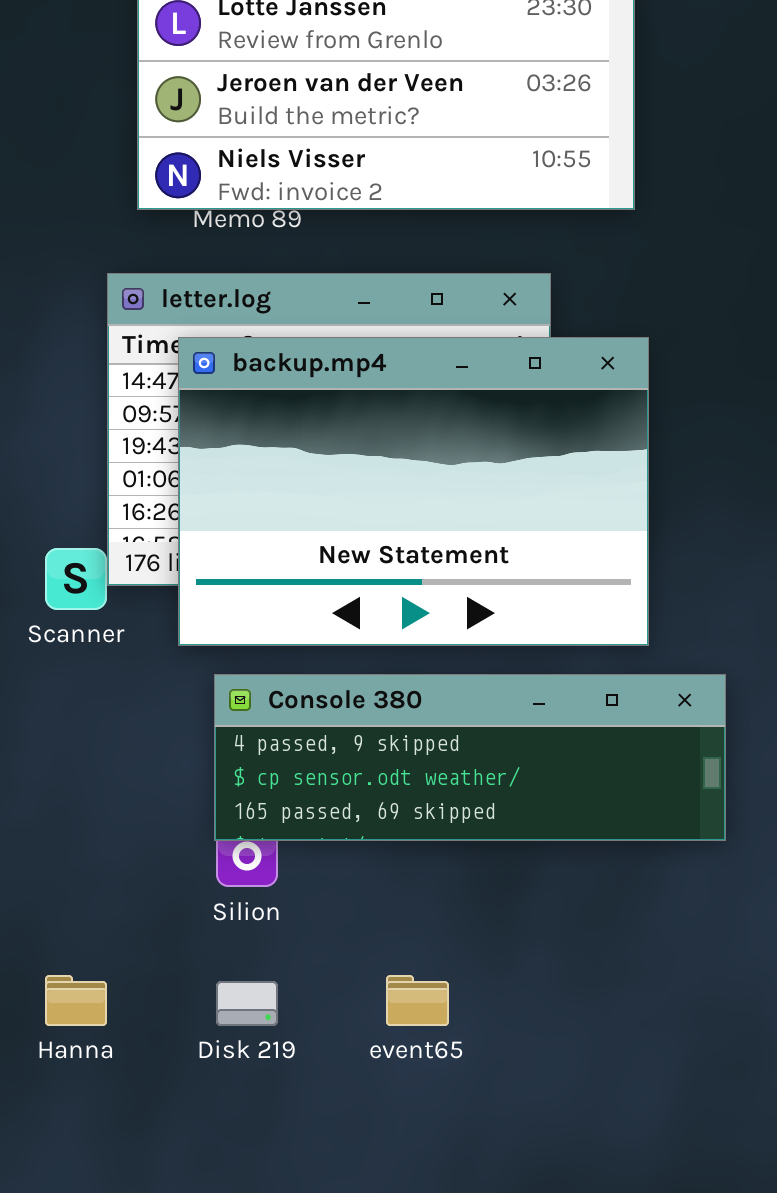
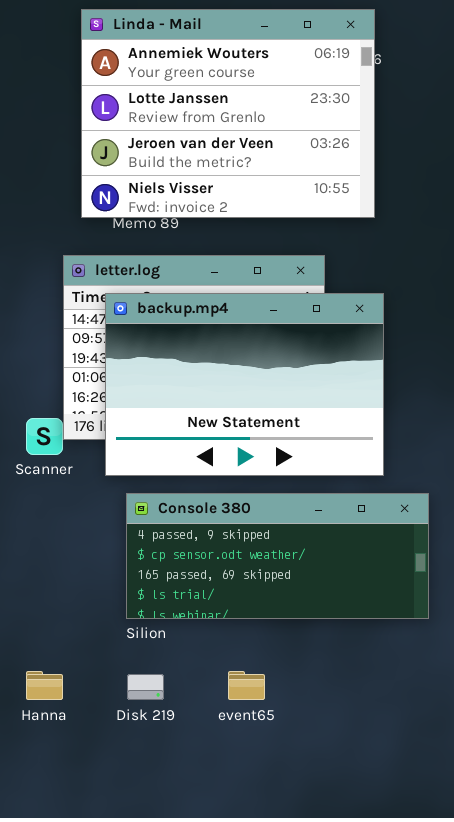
Console 380: [214,674,726,841] -> [126,493,429,619], resized

